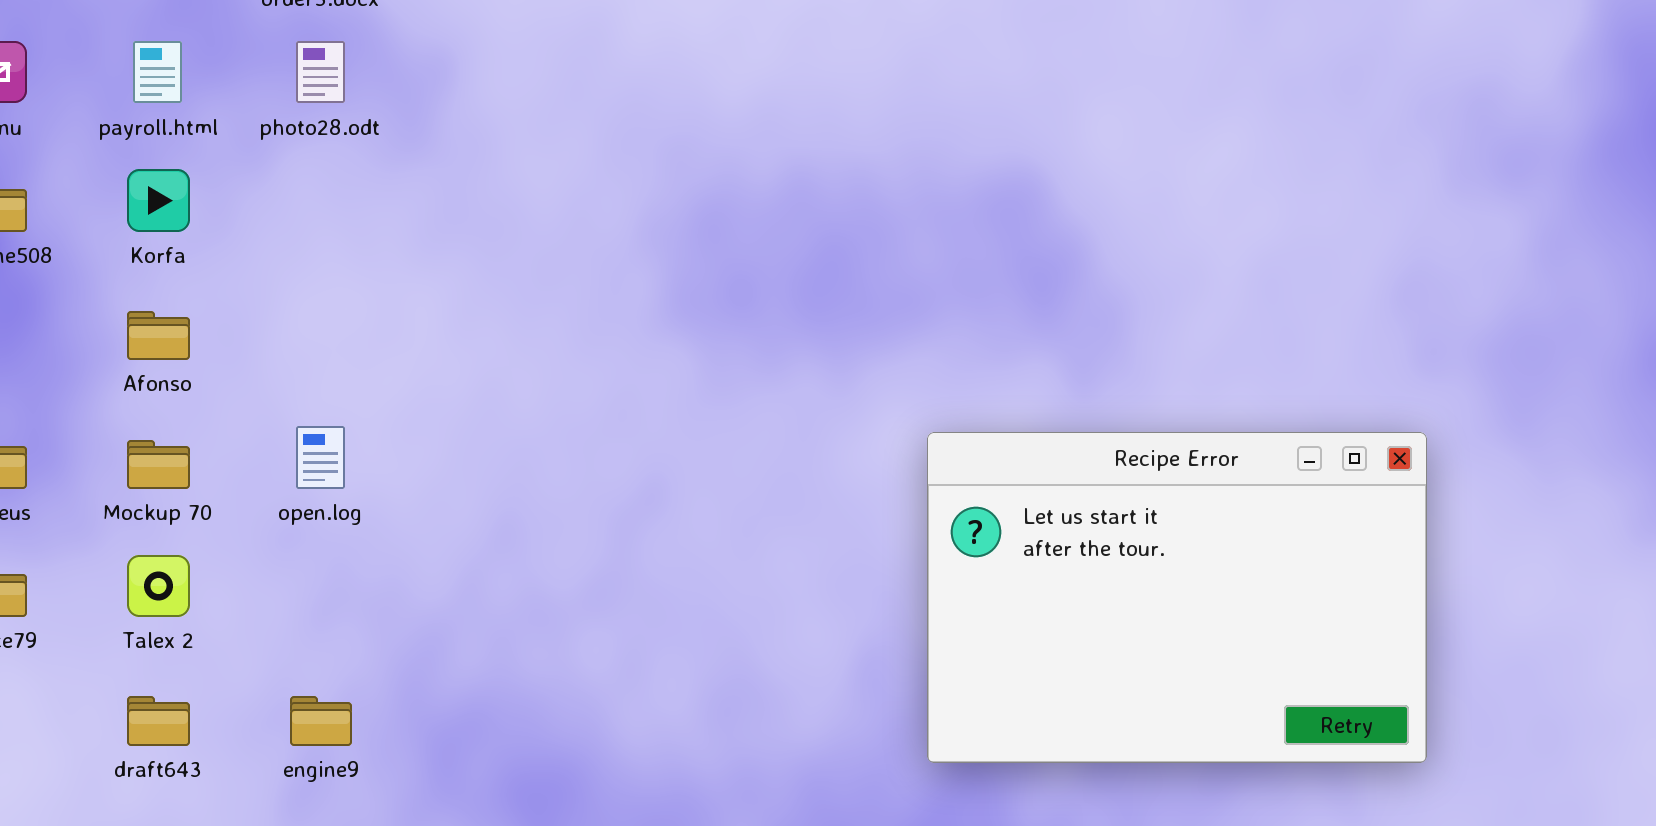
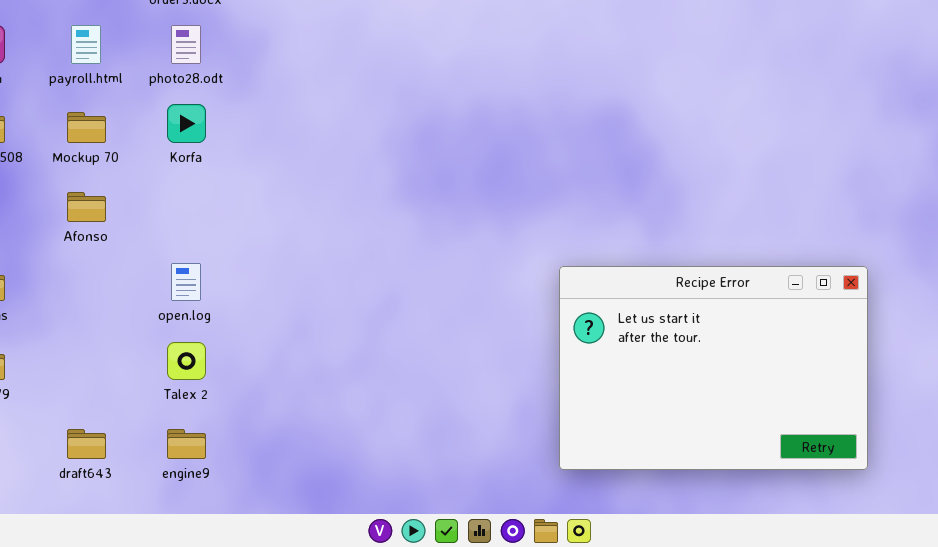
Korfa: [127,169,190,232] -> [167,104,206,143], moved
Mockup 70: [127,440,190,489] -> [67,112,106,143], moved
Talex 2: [127,555,190,617] -> [167,342,206,380], moved

